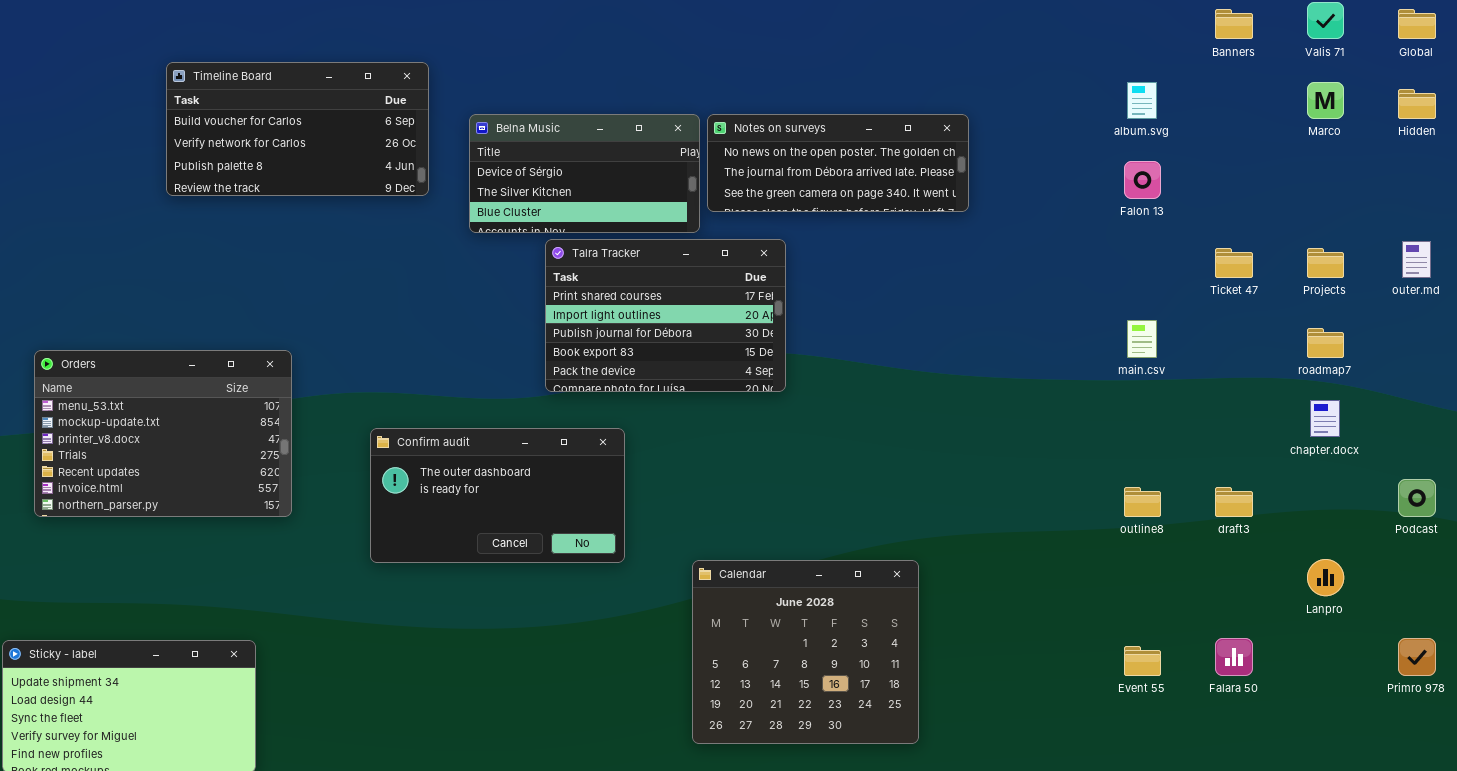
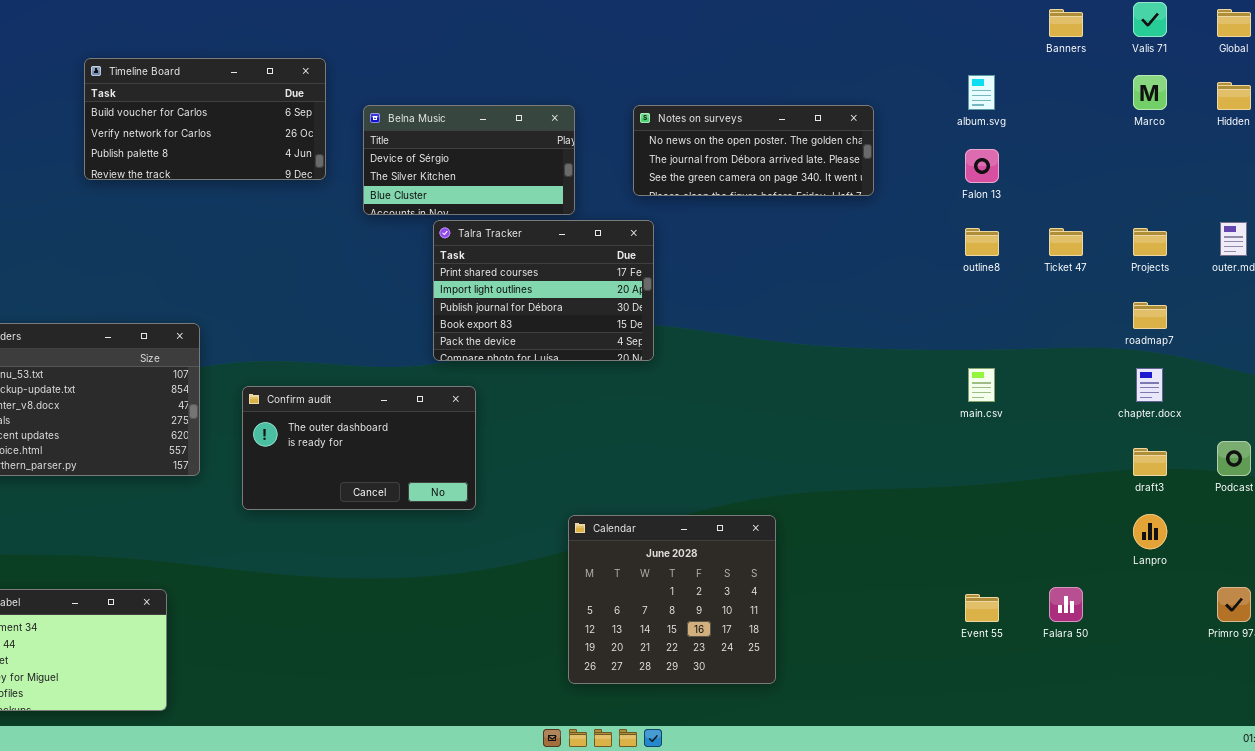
Notes on surveys: [707,114,969,212] -> [633,105,874,196], moved
main.csv: [1127,320,1157,358] -> [968,368,995,402], moved
Confirm audit: [370,428,625,563] -> [242,386,476,510], moved
outline8: [1124,487,1161,517] -> [965,228,999,256], moved
draft3: [1215,487,1253,517] -> [1133,448,1167,476], moved

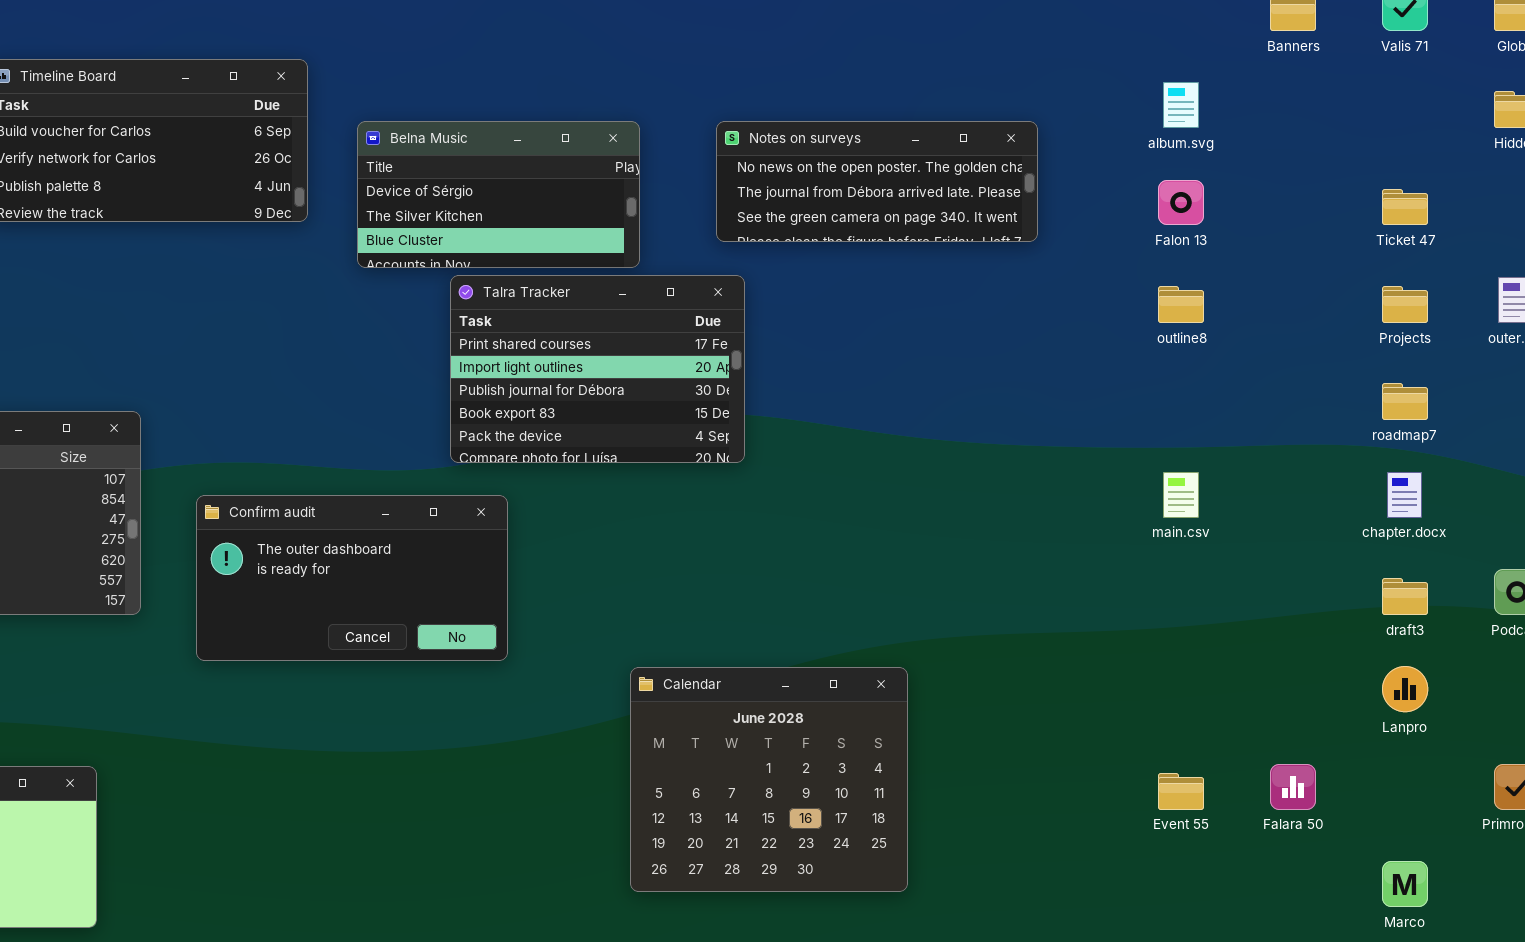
Marco: [1133,75,1167,110] -> [1382,861,1428,907], moved
Ticket 47: [1049,228,1083,256] -> [1382,189,1428,225], moved

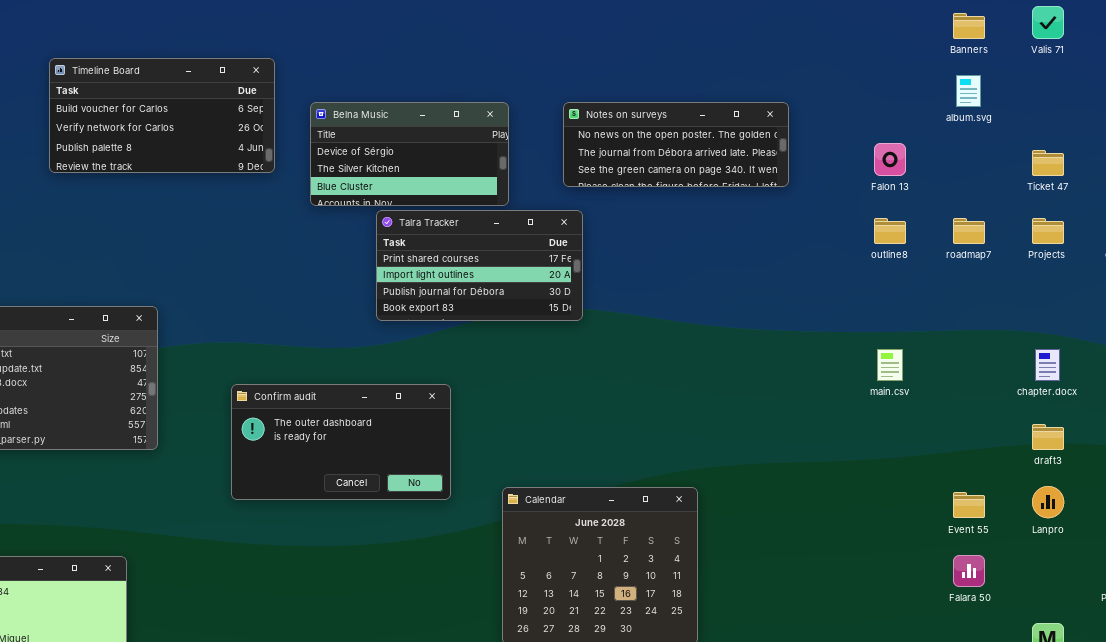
album.svg: [1163,82,1199,128] -> [956,75,981,107], moved
Talra Tracker: [450,275,745,463] -> [376,210,583,321], resized
roadmap7: [1382,383,1428,420] -> [953,218,985,244], moved
Confirm audit: [196,495,508,661] -> [231,384,451,500], moved
Event 55: [1158,773,1204,810] -> [953,492,985,518], moved

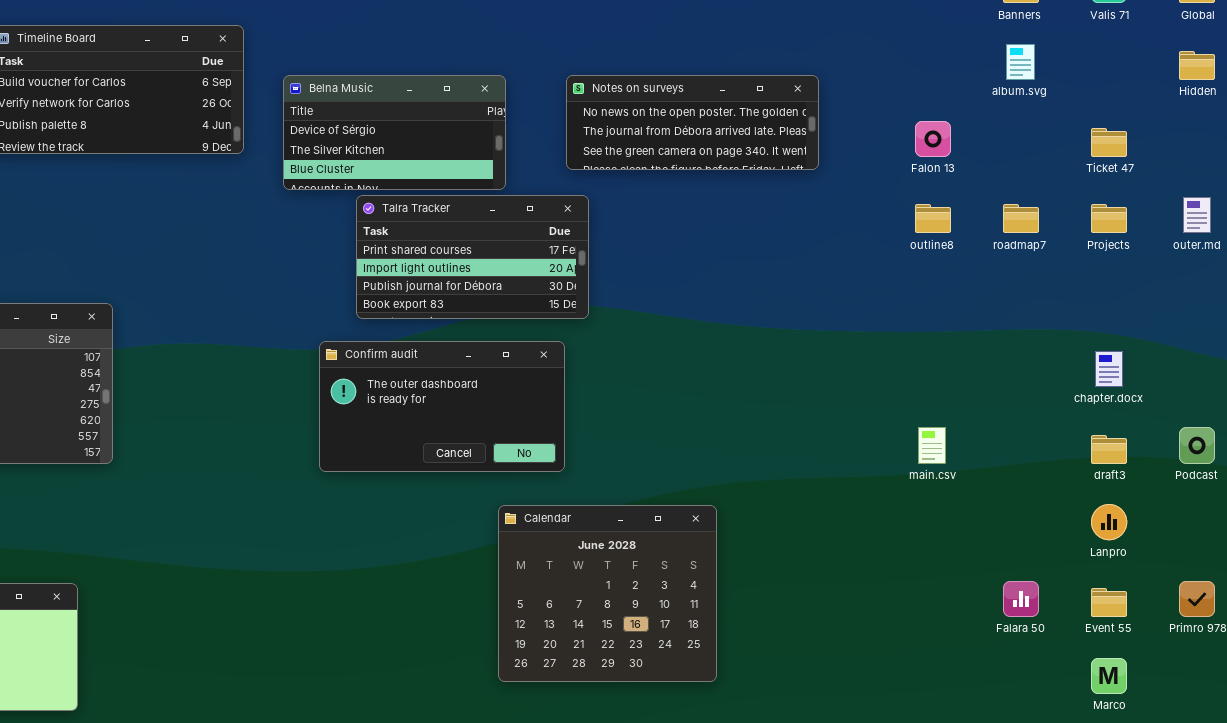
main.csv: [877,349,903,381] -> [918,427,946,464], moved
Confirm audit: [231,384,451,500] -> [319,341,565,472], moved
Event 55: [953,492,985,518] -> [1091,588,1127,617], moved

